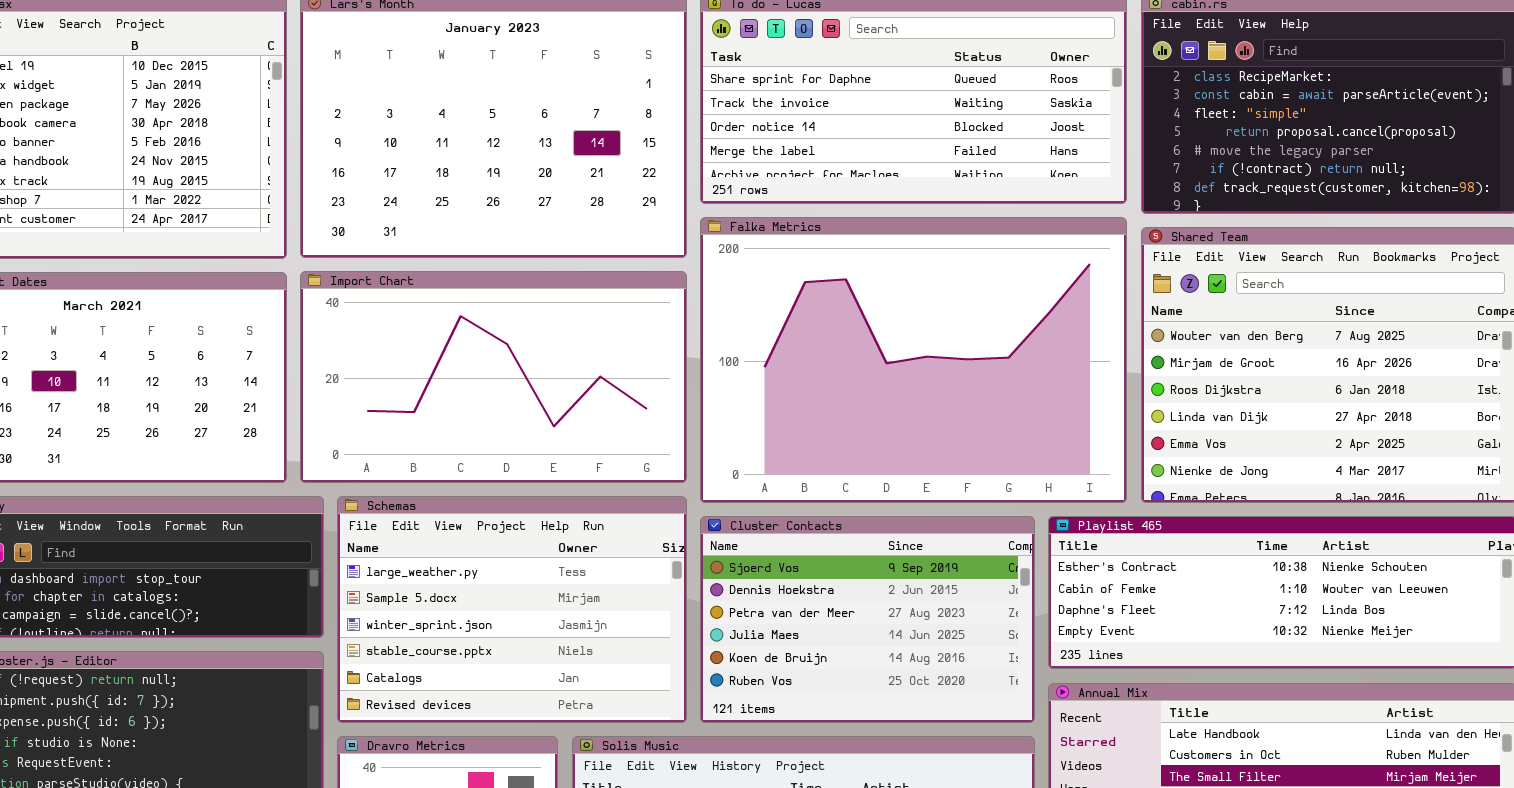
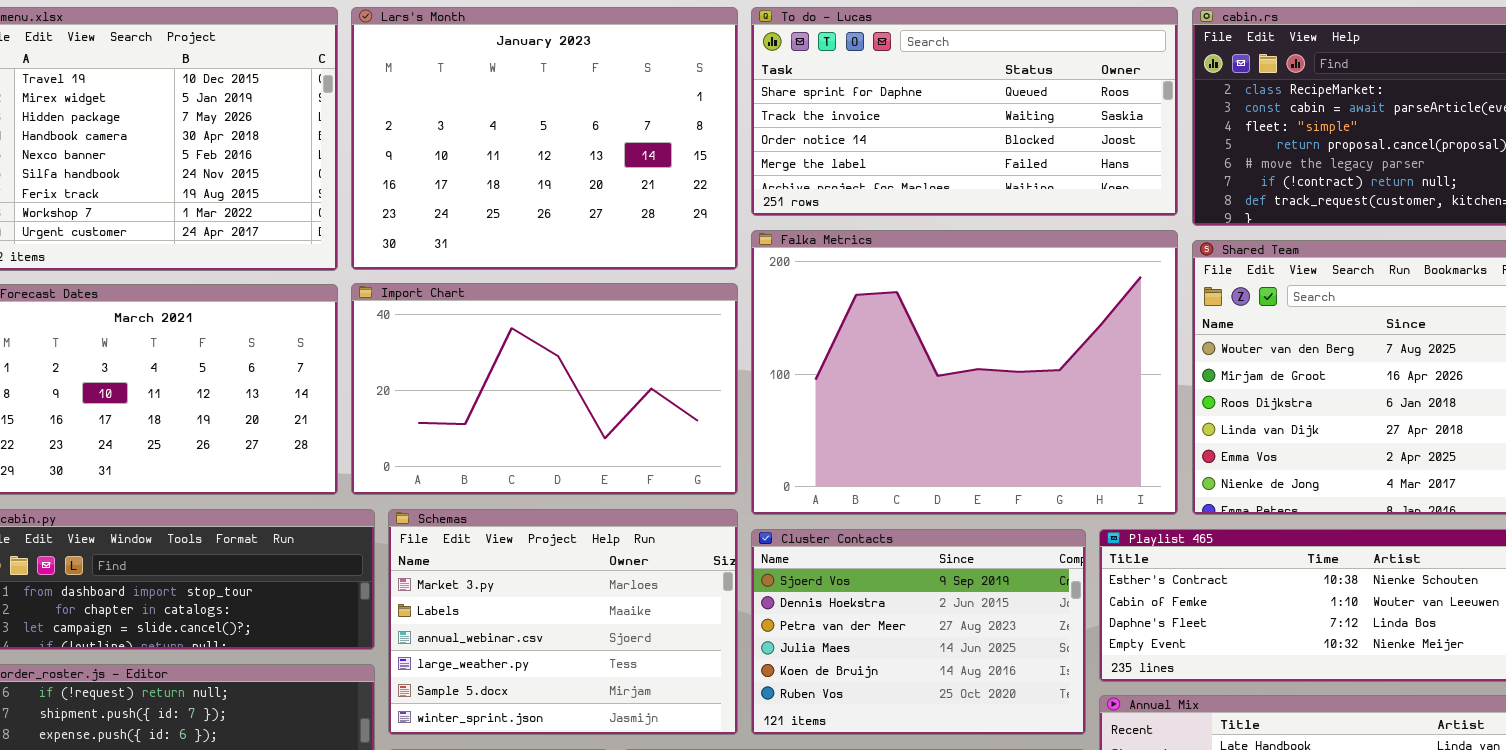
Schemas: [337,496,687,723] -> [388,509,738,735], scrolled up 3 rows

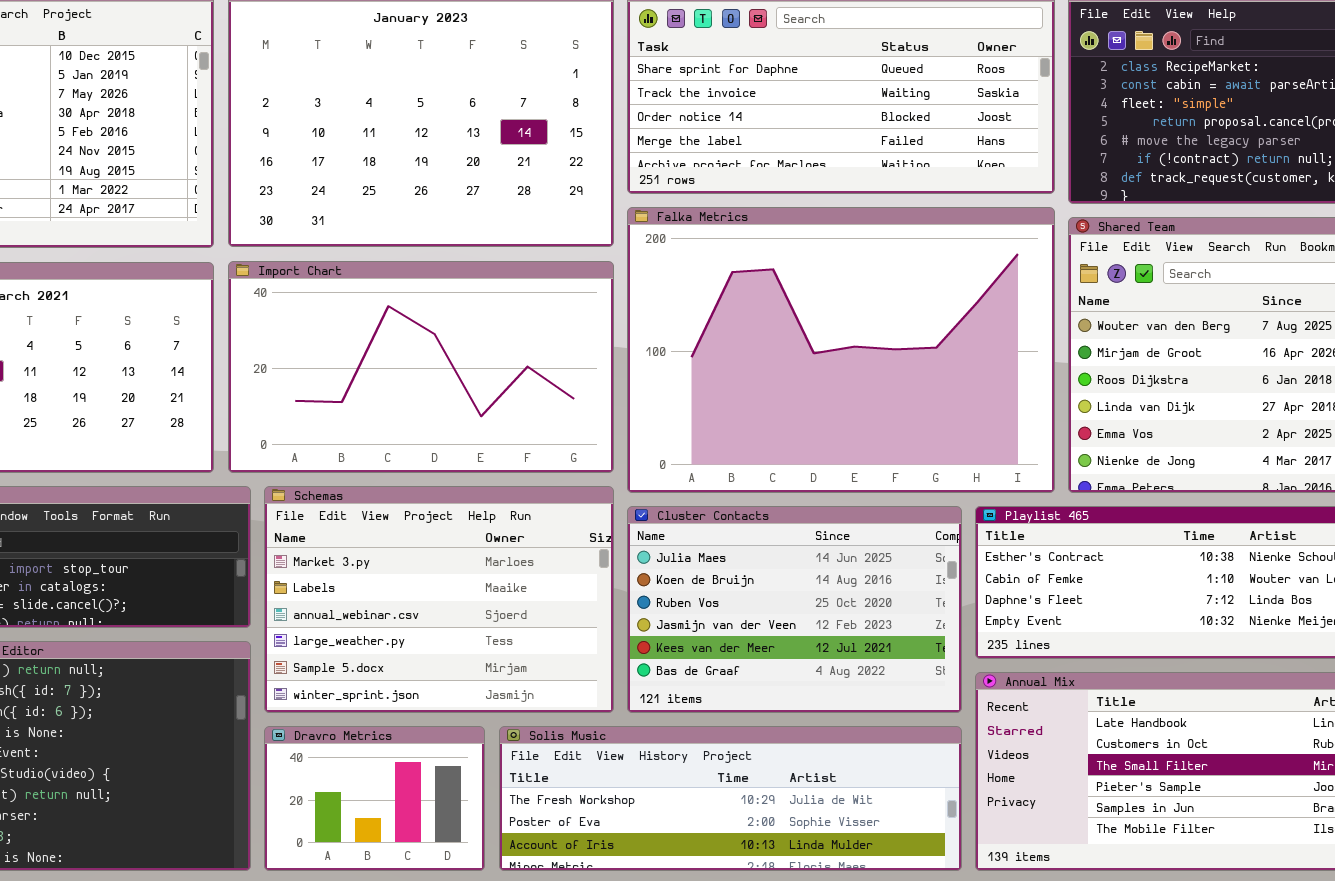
Cluster Contacts: [751,529,1086,735] -> [627,506,962,713], scrolled down 3 rows

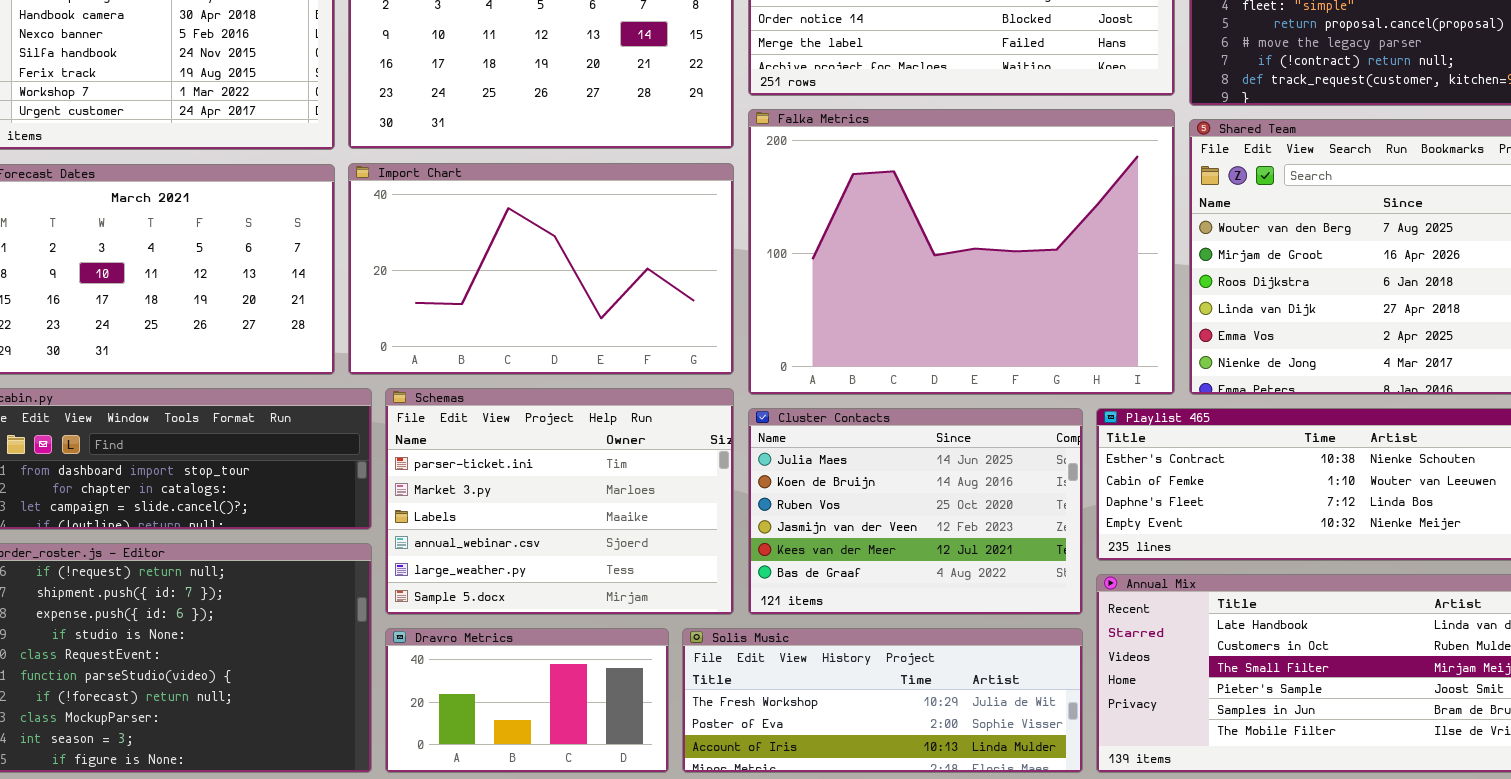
Schemas: [264,486,614,713] -> [385,388,734,615], scrolled up 1 row
Dravro Metrics: [264,726,485,871] -> [385,628,669,773], resized
Solis Music: [499,726,962,871] -> [682,628,1083,773], resized

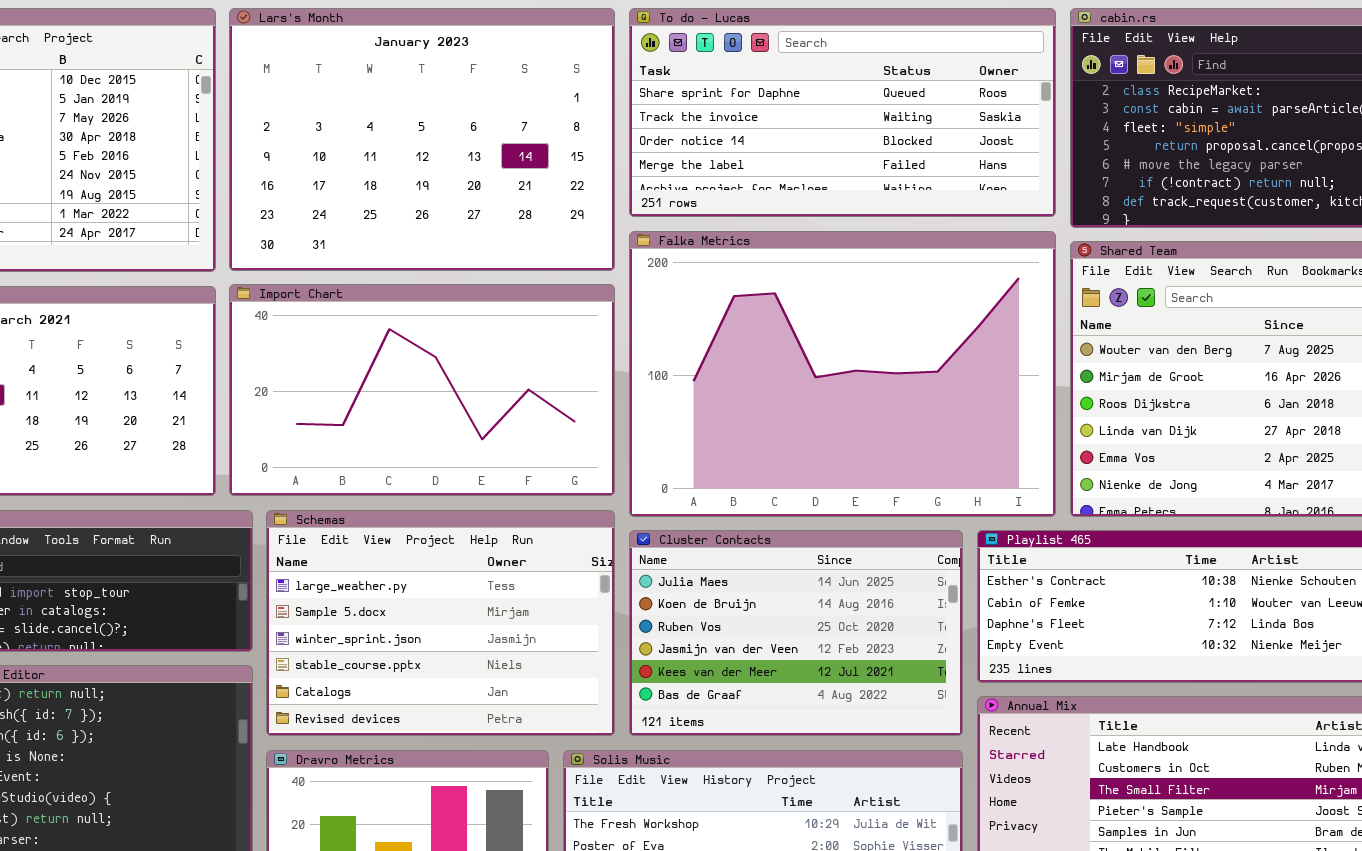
Schemas: [385,388,734,615] -> [266,510,615,736], scrolled down 4 rows

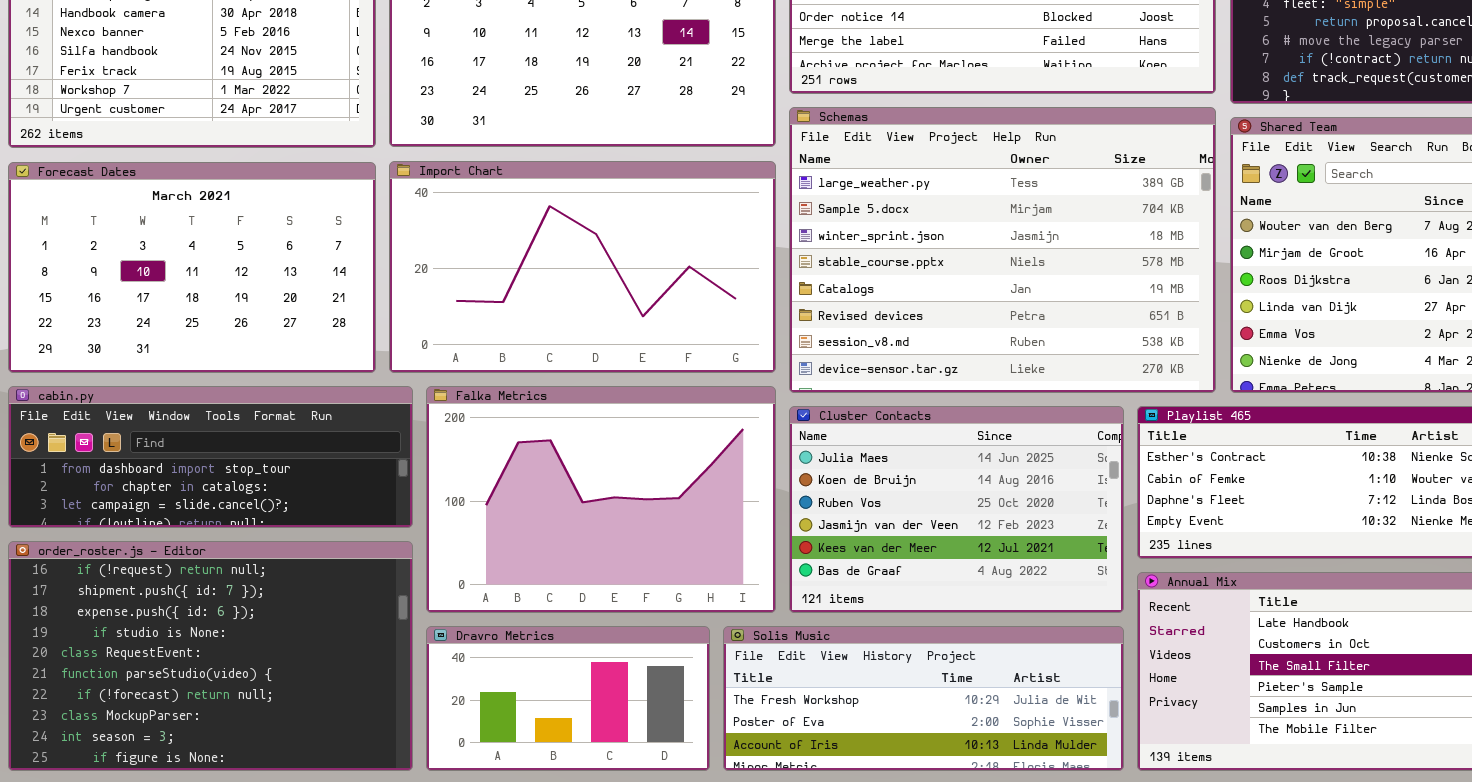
Falka Metrics: [629,231,1056,517] -> [426,386,776,613], moved, resized
Schemas: [266,510,615,736] -> [789,107,1216,393], moved, resized

